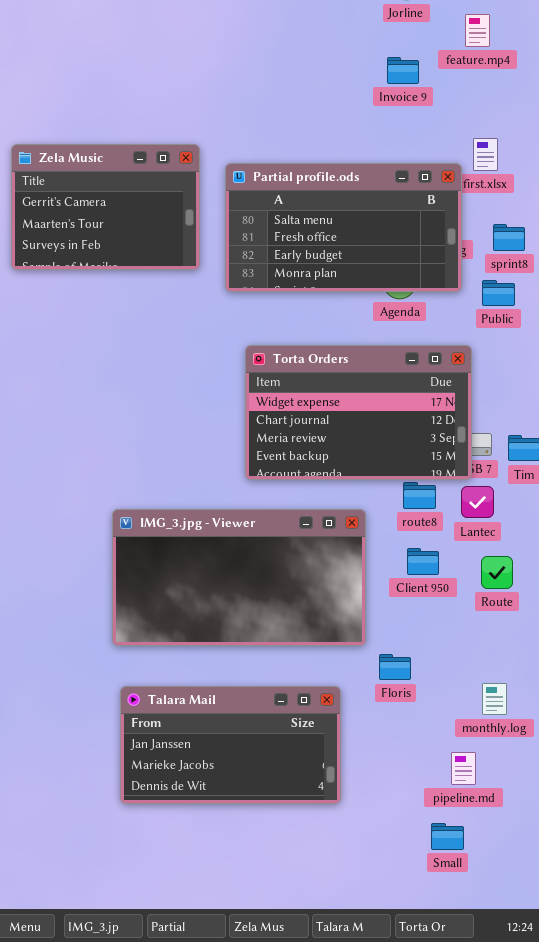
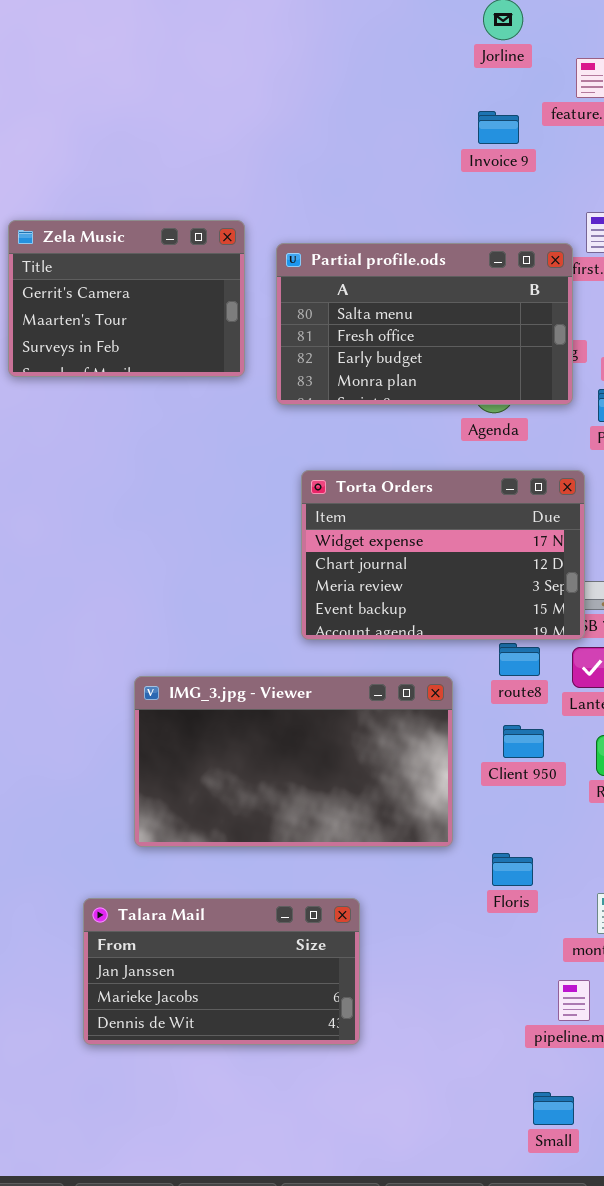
Floris: [379,654,411,680] -> [492,853,533,886], moved
Talara Mail: [120,686,341,804] -> [83,898,360,1045], moved
Small: [431,823,464,850] -> [533,1092,574,1125], moved

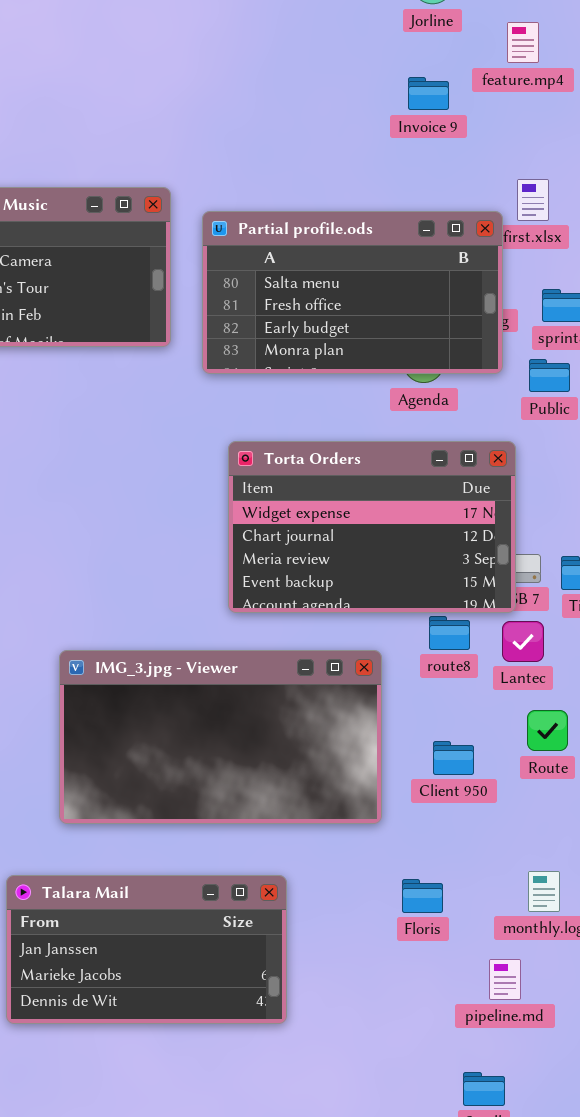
Client 950: [503,725,544,758] -> [433,741,474,775], moved
Floris: [492,853,533,886] -> [402,879,443,913], moved

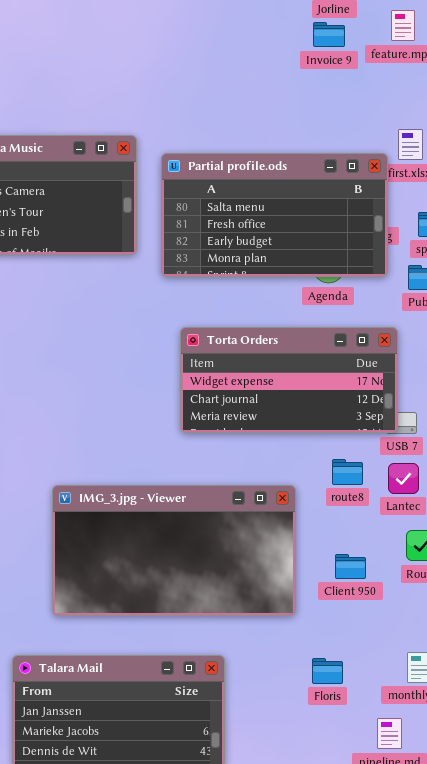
Invoice 9: [408,77,449,110] -> [313,22,345,47], moved
Torta Orders: [228,441,516,613] -> [180,327,398,433], resized

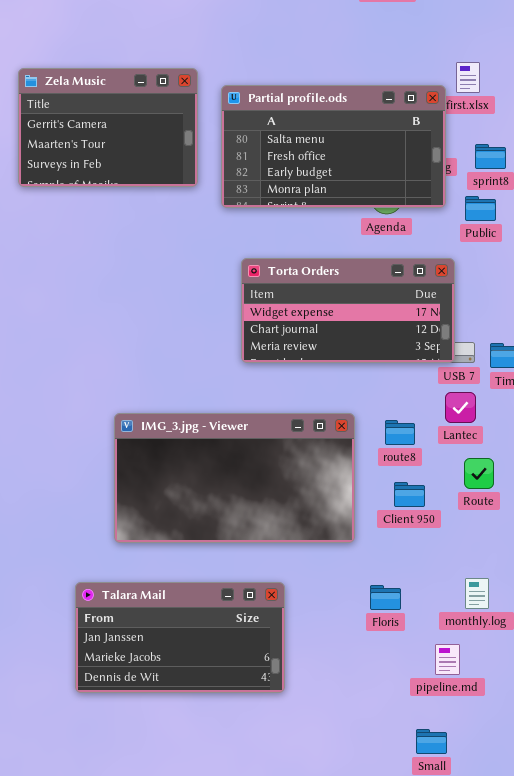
route8: [332,459,363,485] -> [385,420,415,445], moved

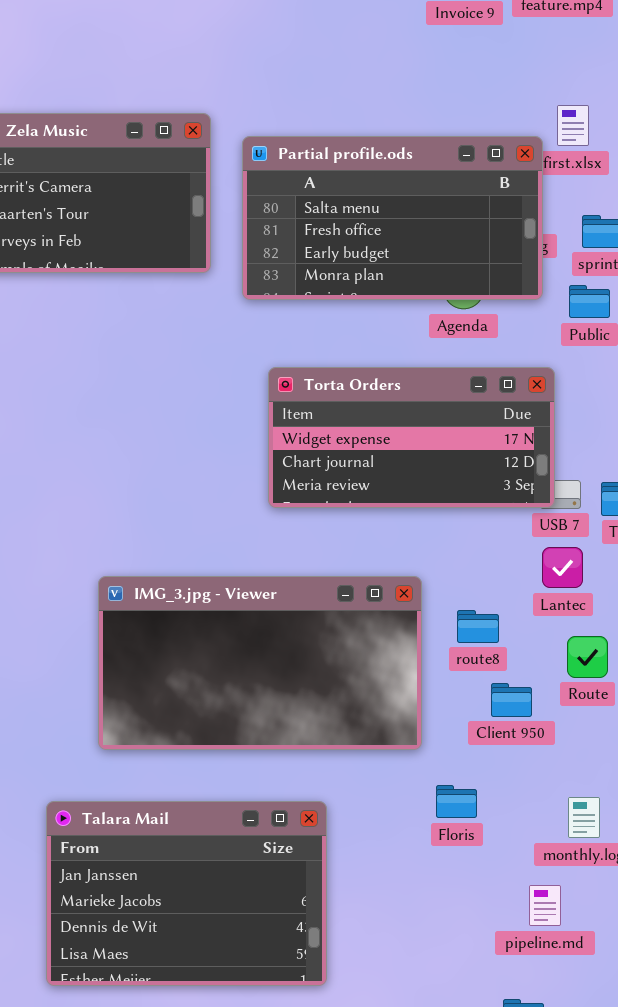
route8: [385,420,415,445] -> [457,610,499,643], moved
Client 950: [394,482,425,507] -> [491,683,532,717], moved
Talara Mail: [75,582,285,693] -> [46,801,327,986], resized
Floris: [370,585,401,610] -> [436,785,477,818], moved

